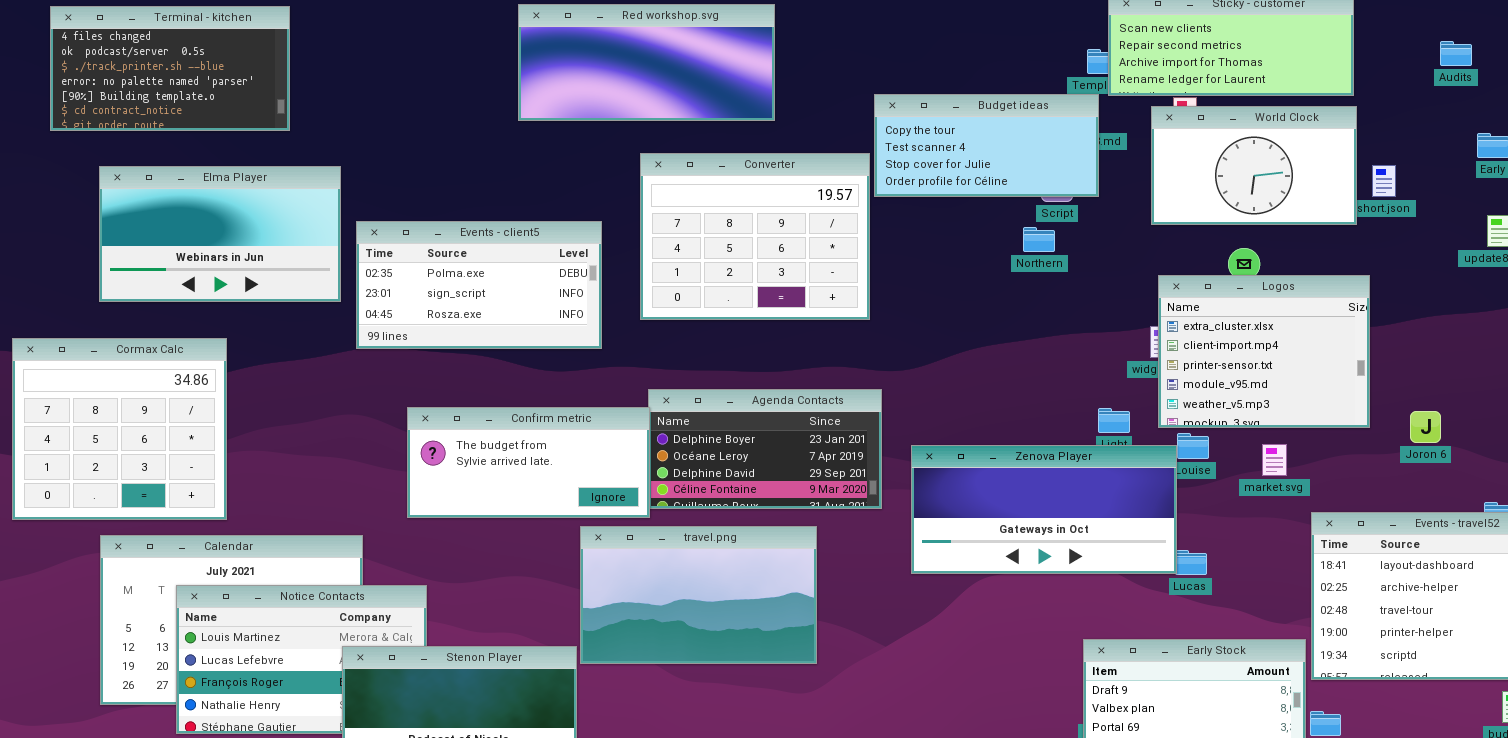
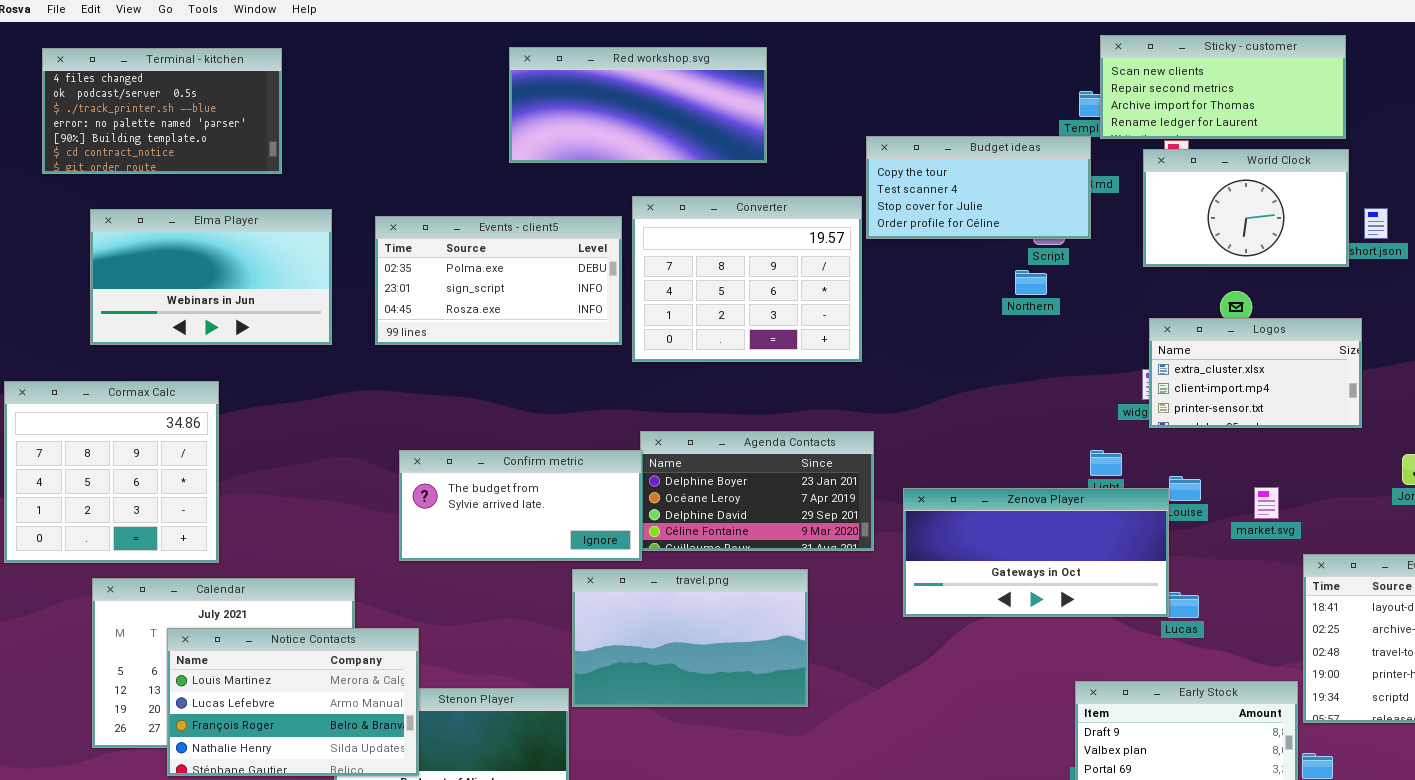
Events - client5: [356,221,602,349] -> [375,216,622,345], moved
Logos: [1158,275,1370,428] -> [1149,318,1362,428], resized
Notice Contacts: [176,585,427,734] -> [167,628,419,776], raised

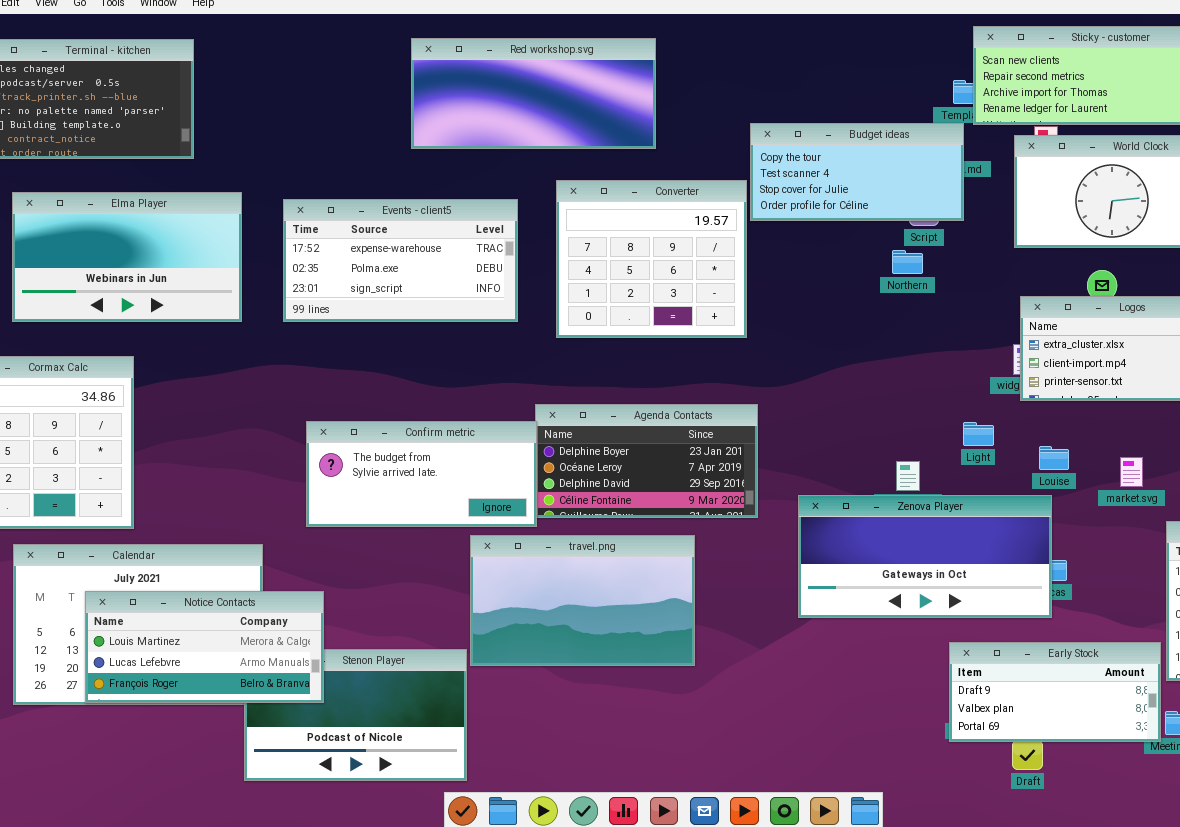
Converter: [632,196,862,362] -> [556,180,747,338], resized
Events - client5: [375,216,622,345] -> [283,199,518,322], scrolled up 1 row
Zenova Player: [903,488,1169,617] -> [798,495,1052,618], moved
Notice Contacts: [167,628,419,776] -> [85,591,324,703], resized

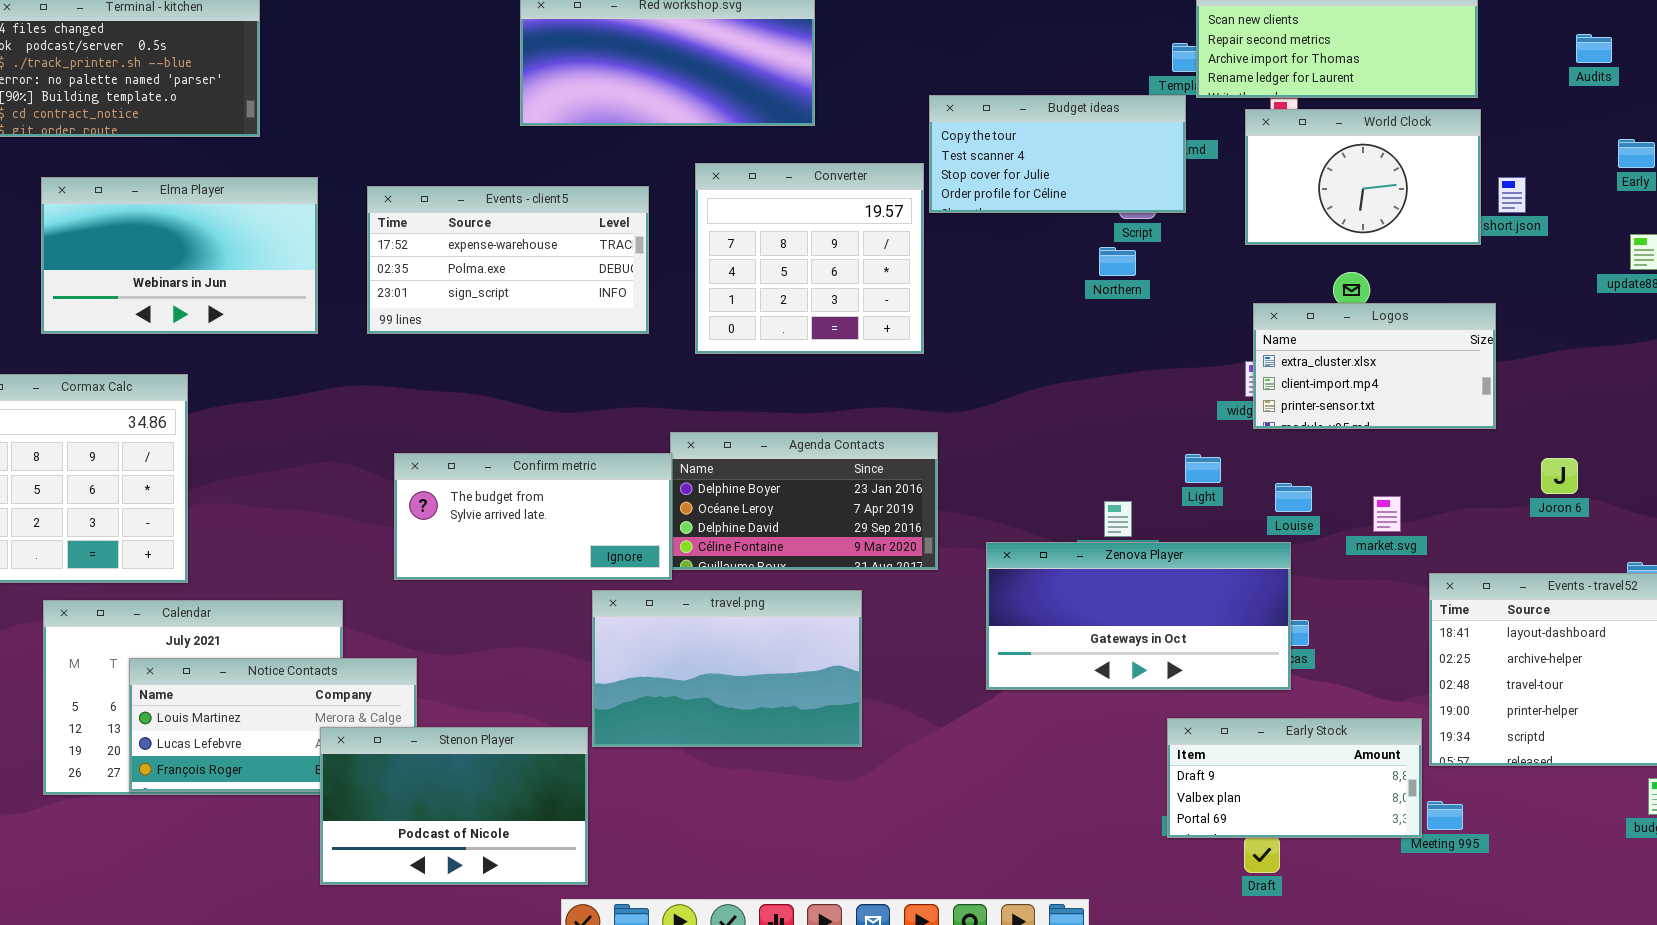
Stenon Player: [244,649,467,781] -> [320,727,588,885], raised

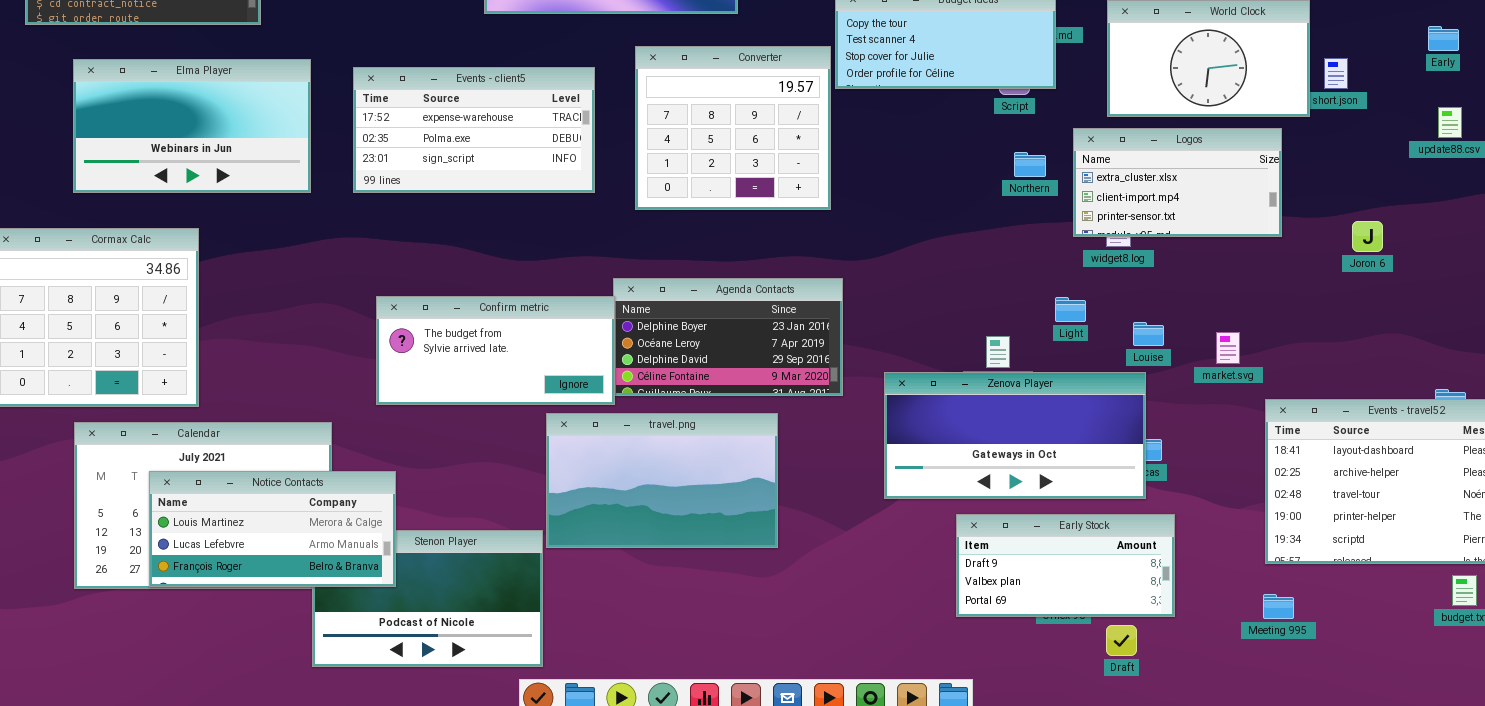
Northern: [1099,247,1136,276] -> [1014,152,1046,177], moved
Logos: [1253,303,1496,429] -> [1073,128,1282,237], moved
Joron 6: [1541,458,1578,494] -> [1352,221,1383,252], moved
Notice Contacts: [129,658,417,792] -> [149,471,396,587], raised
Early Stock: [1167,718,1422,838] -> [956,514,1175,617], moved

